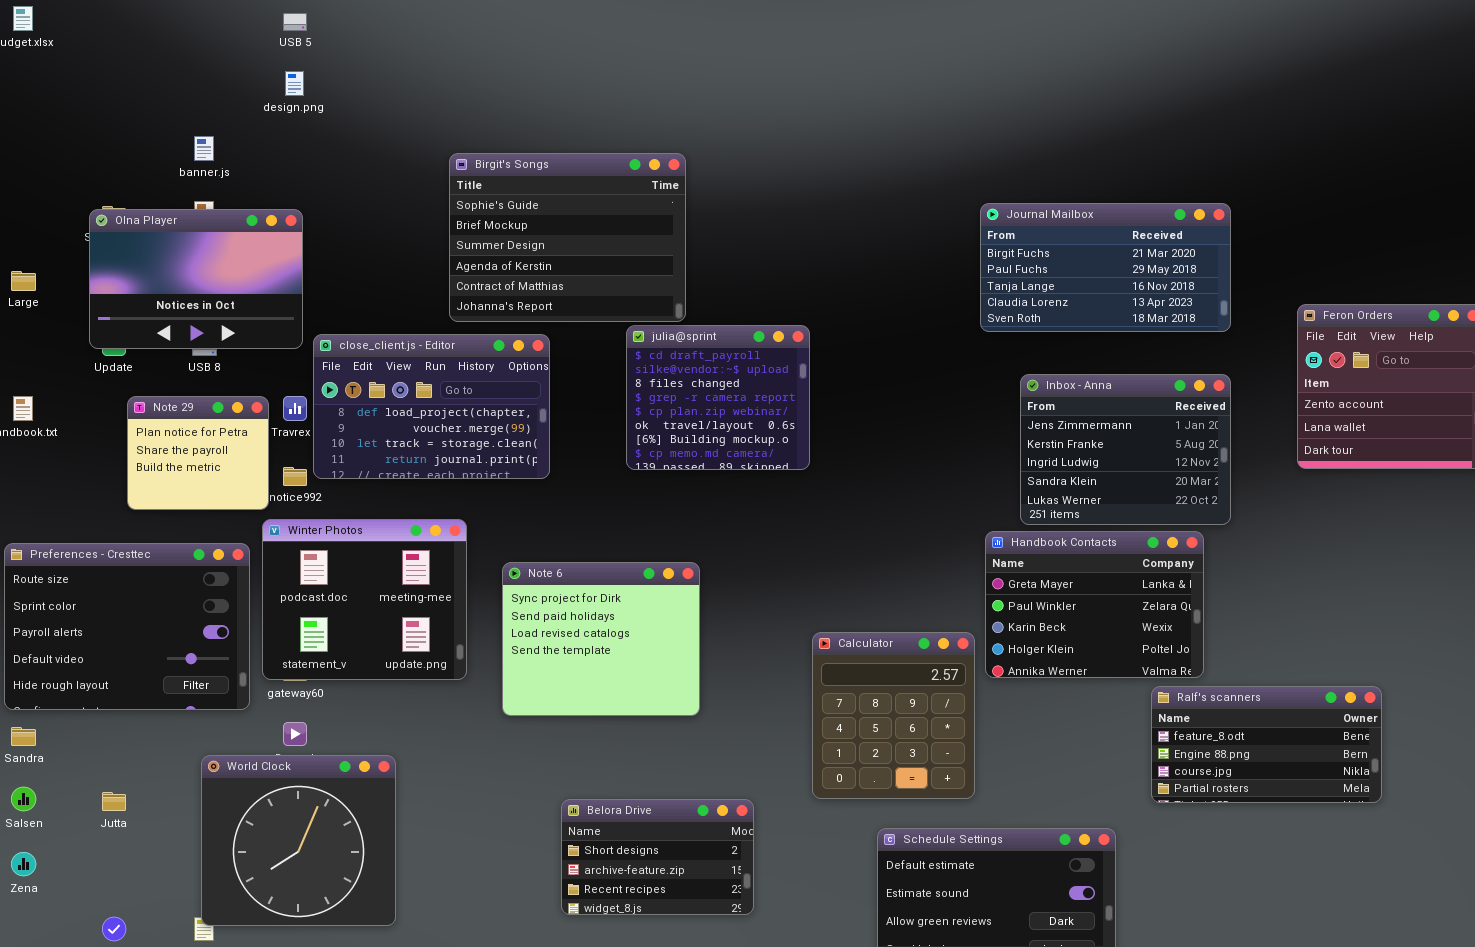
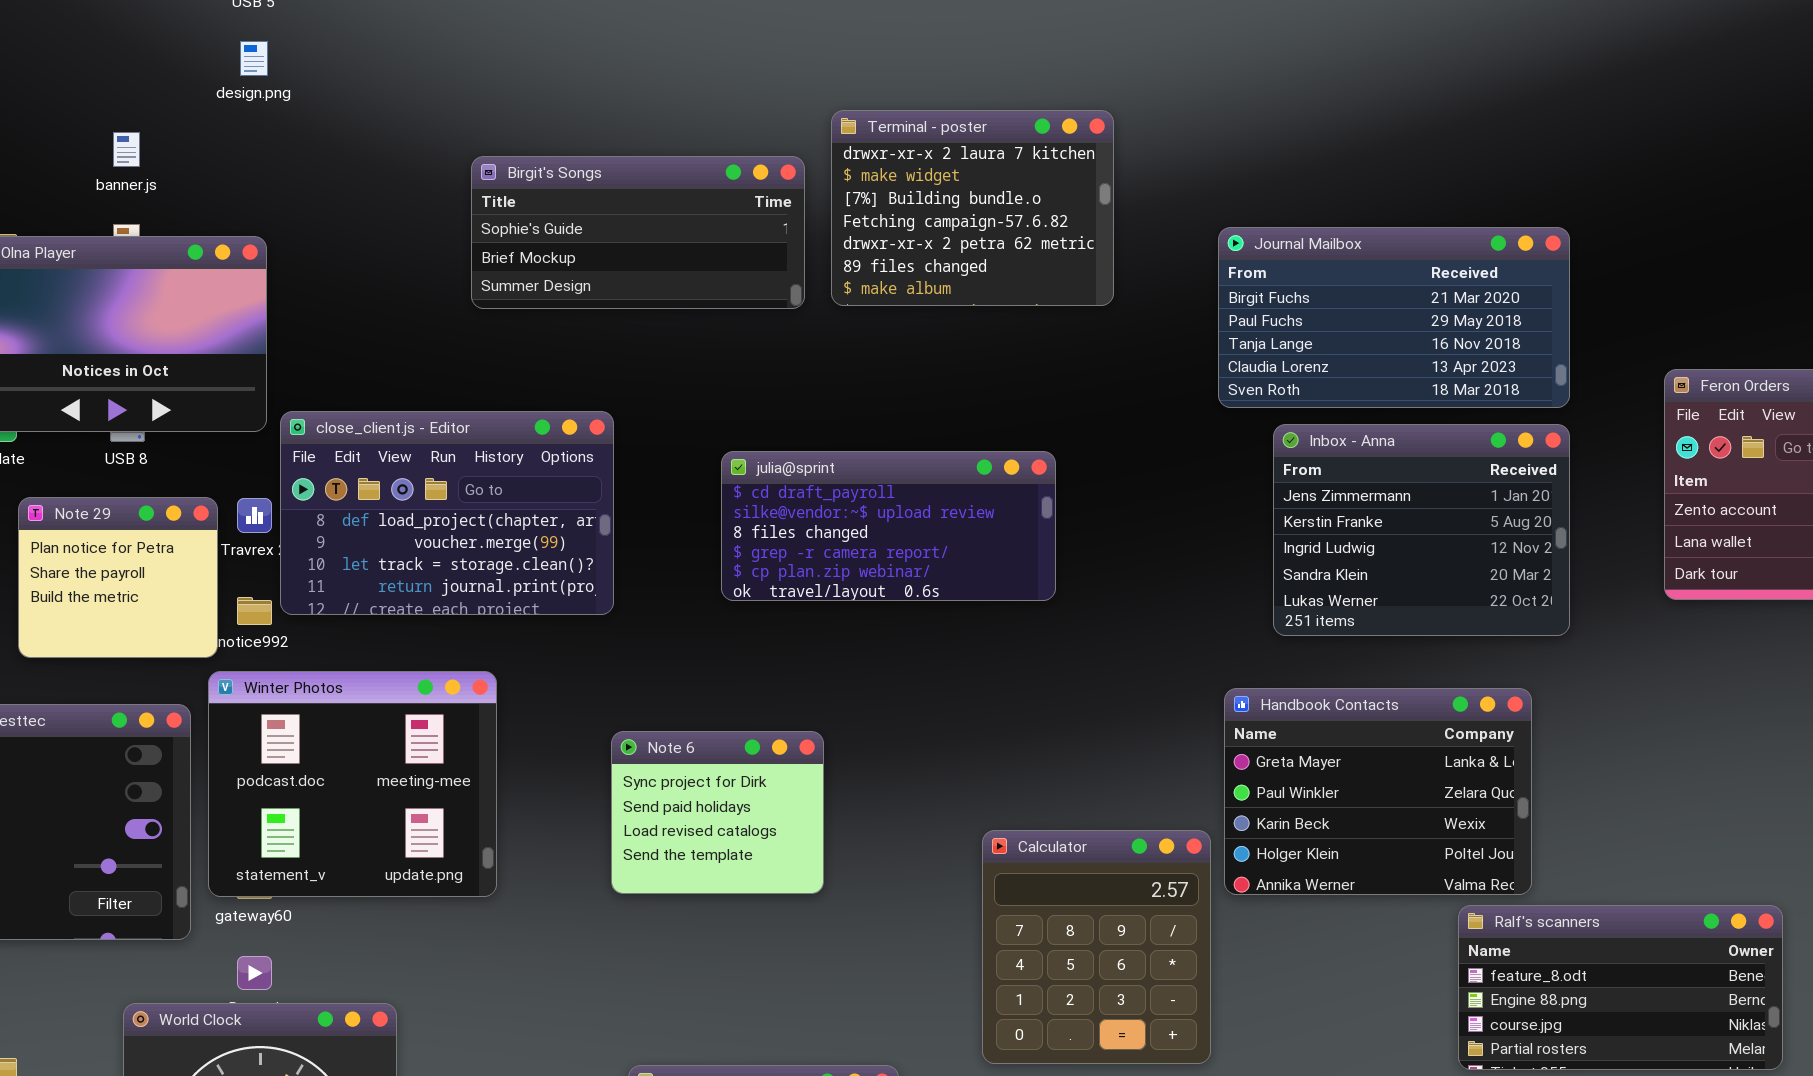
Terminal - poster: none -> [831,110,1114,306], opened
Birgit's Songs: [449,153,686,322] -> [471,156,805,309], resized
julia@sprint: [626,325,810,470] -> [721,451,1056,601], resized
Inbox - Anna: [1020,374,1231,525] -> [1273,424,1570,636], moved
Note 6: [502,562,700,716] -> [611,731,824,894], resized

